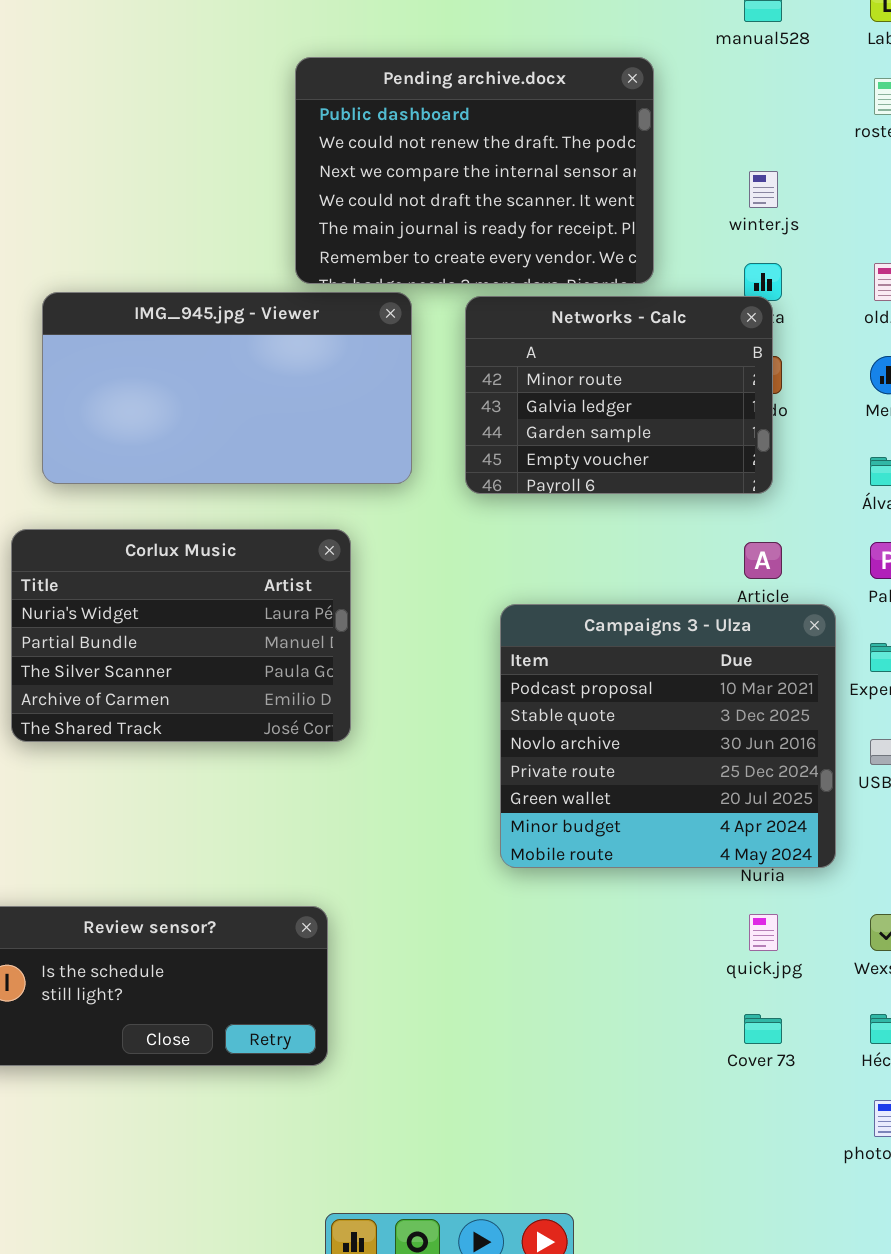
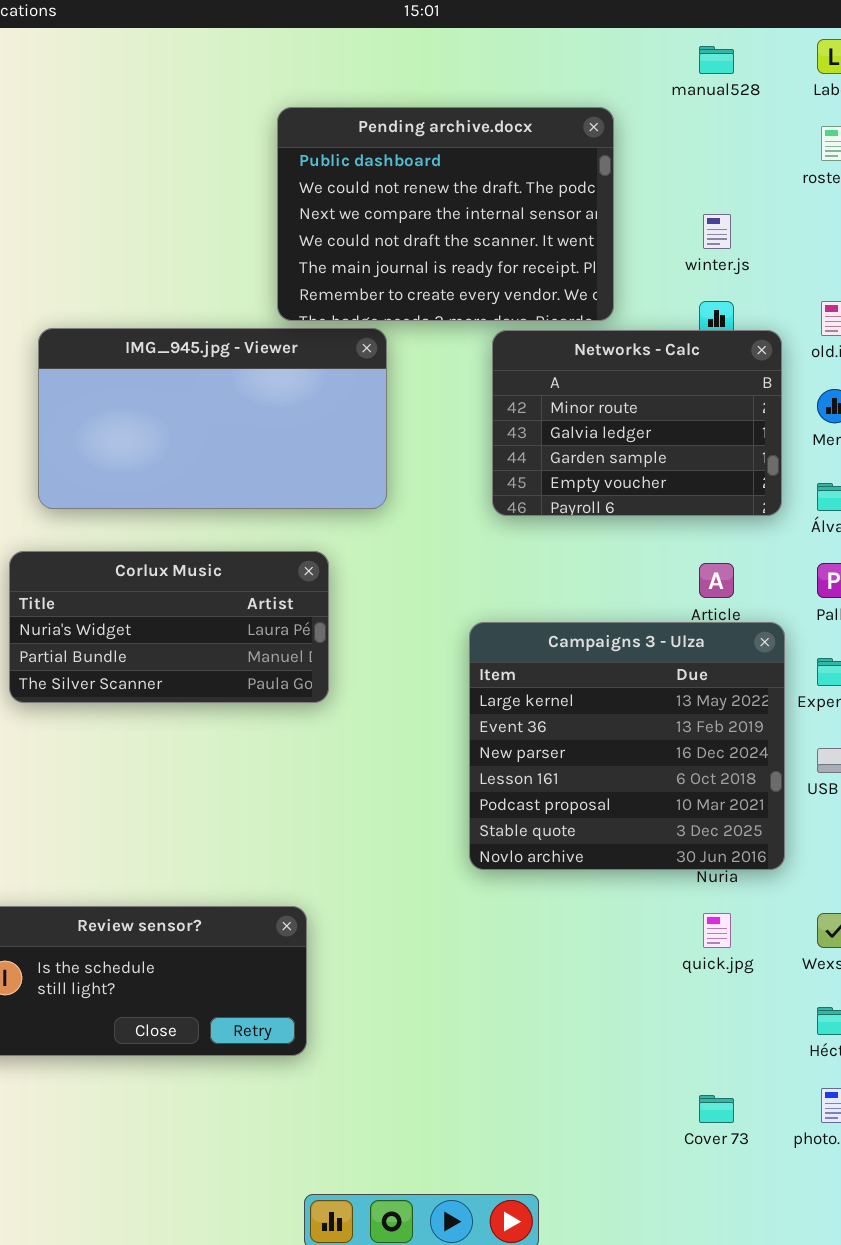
Networks - Calc: [465,296,773,494] -> [492,330,782,516], moved
Corlux Music: [11,529,351,742] -> [9,551,329,703], resized
Campaigns 3 - Ulza: [500,604,836,868] -> [469,622,785,870], scrolled up 4 rows
Cover 73: [744,1014,782,1044] -> [699,1095,734,1123], moved

